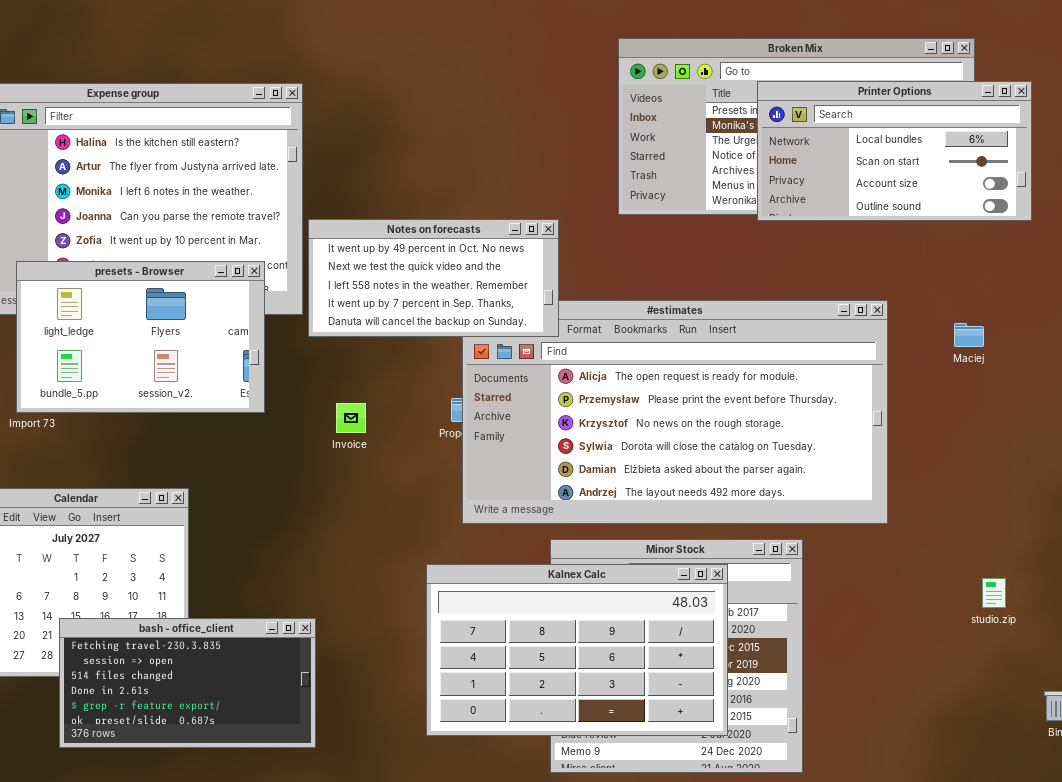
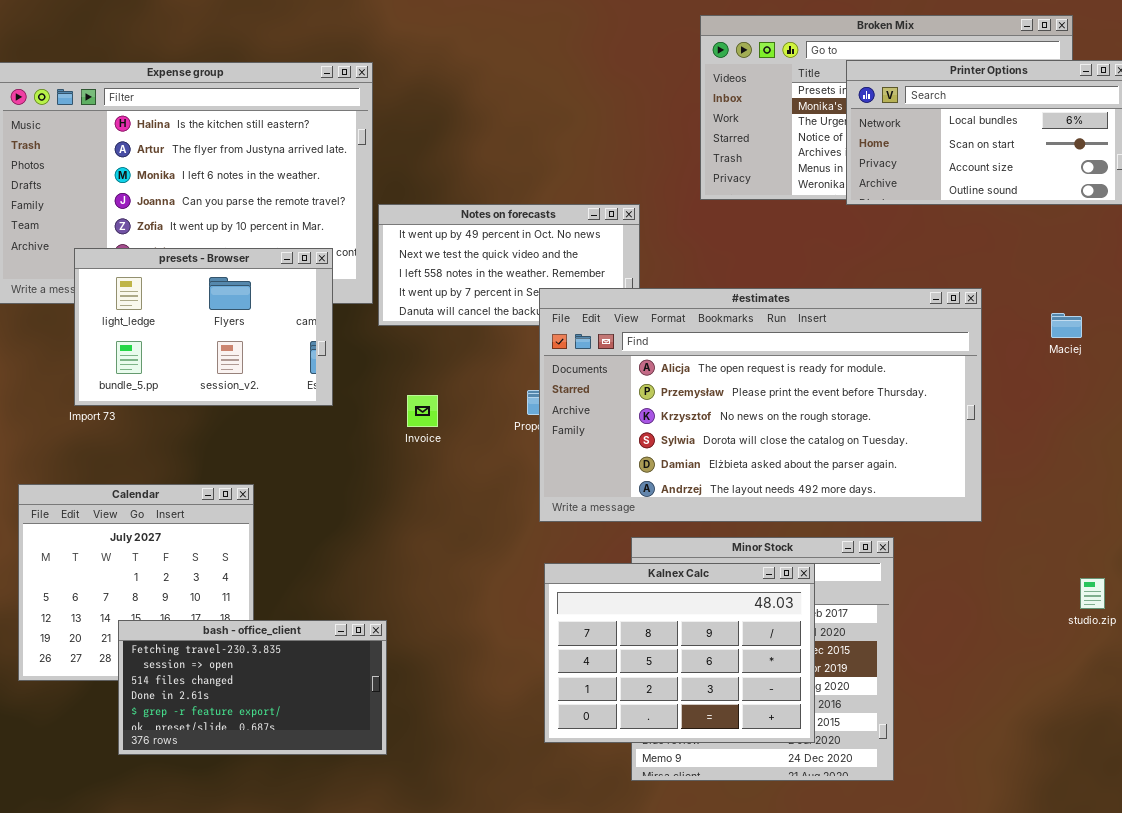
#estimates: [462,300,888,524] -> [539,288,982,522], raised
Kalnex Calc: [426,564,728,736] -> [544,563,815,743], resized

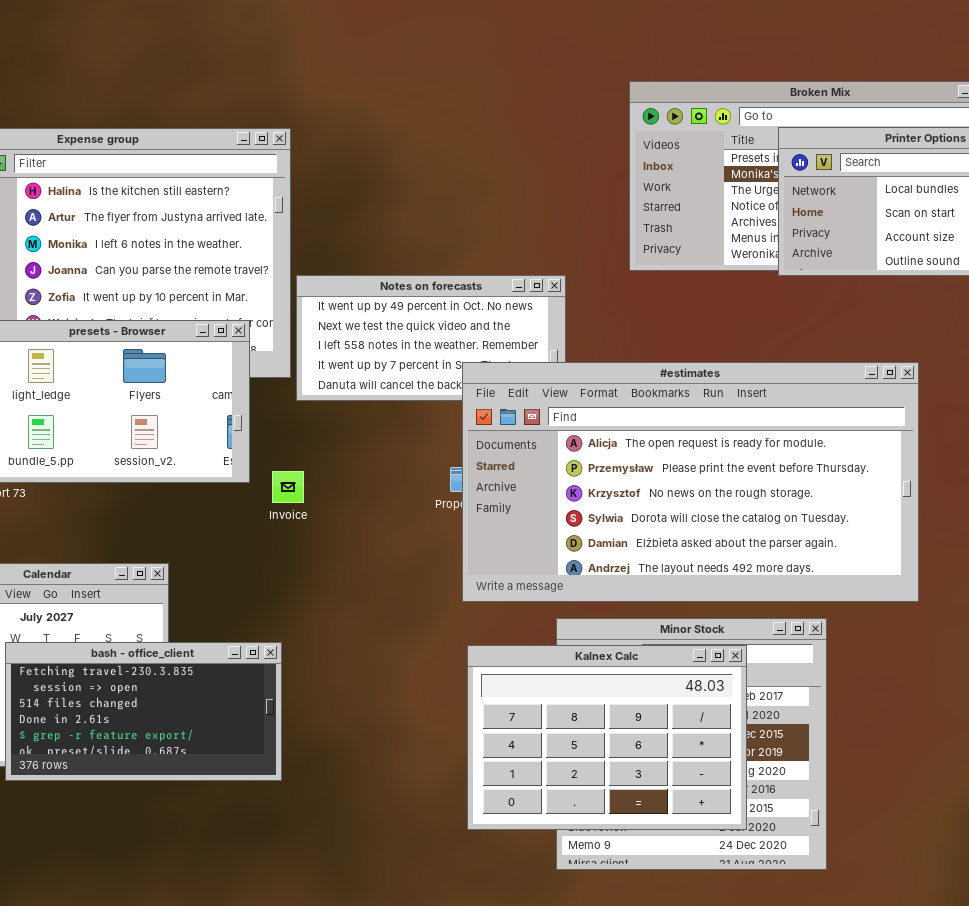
Invoice: [407,395,438,427] -> [272,471,304,503], moved
bash - office_client: [118,620,387,755] -> [5,642,282,781], moved

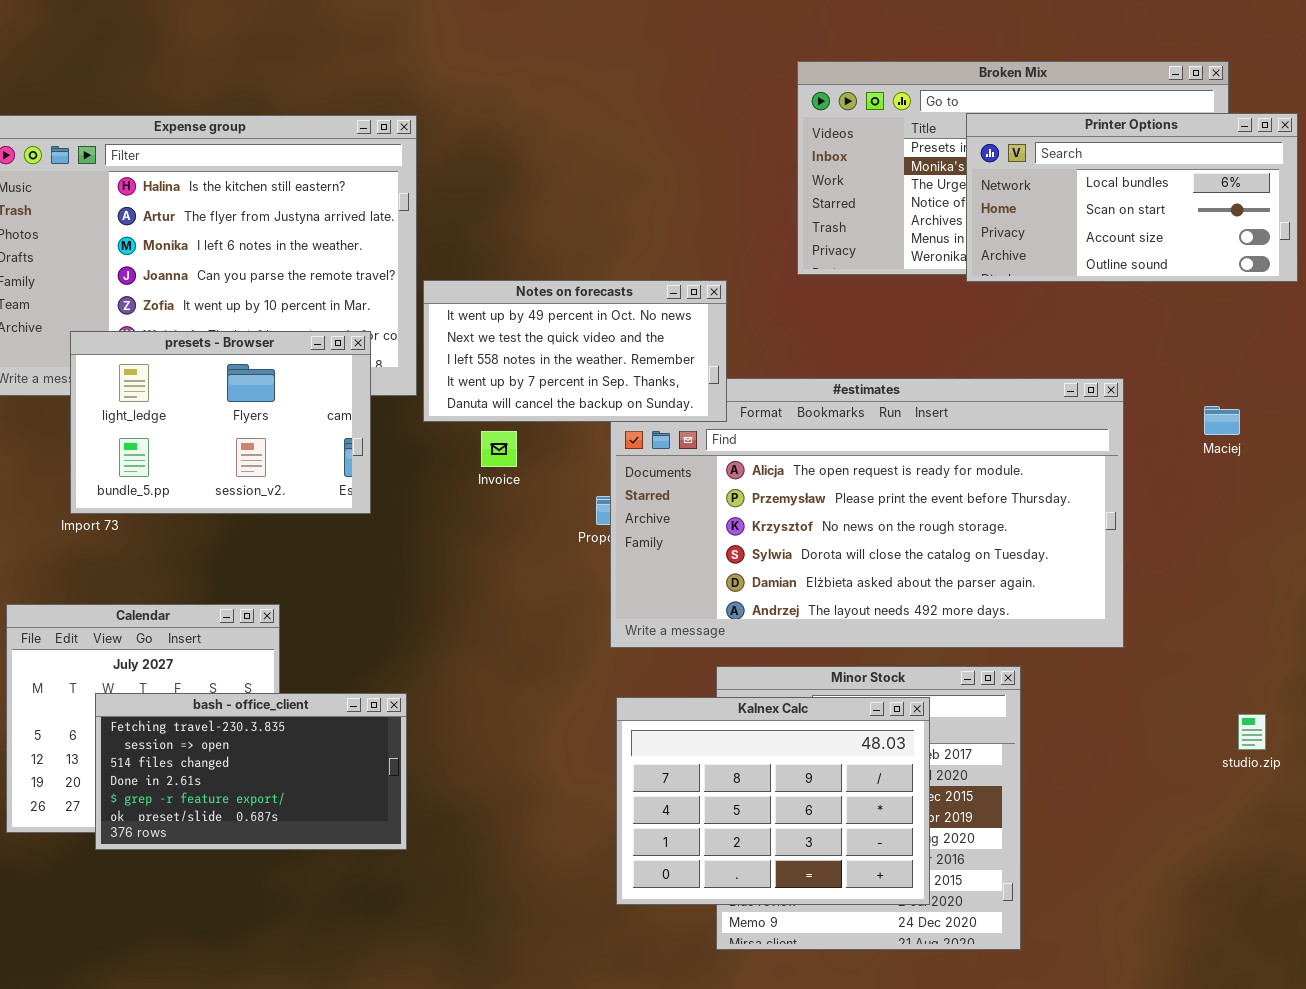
Notes on forecasts: [296,275,566,401] -> [423,280,727,422], raised
Invoice: [272,471,304,503] -> [481,431,517,467], moved

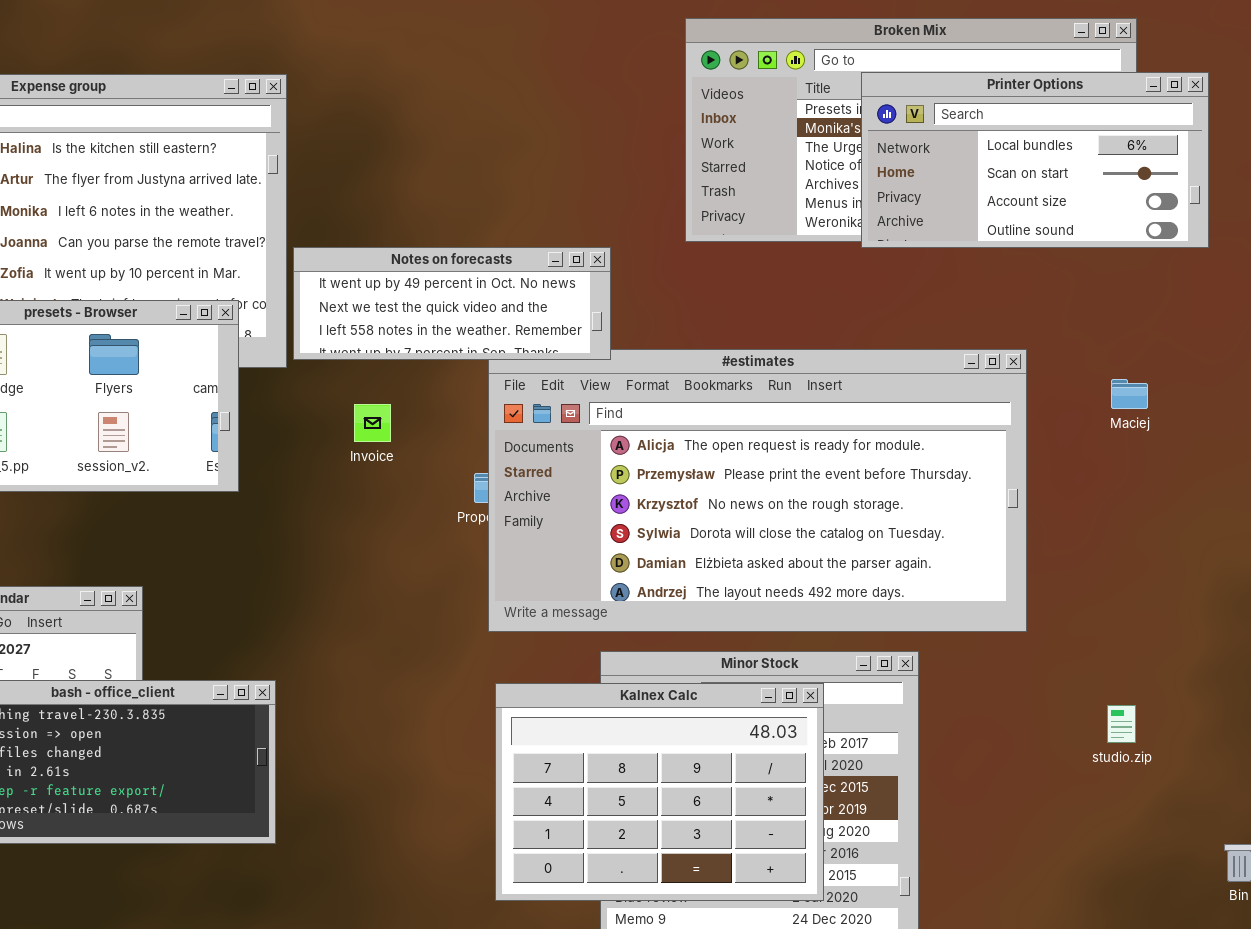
Notes on forecasts: [423,280,727,422] -> [293,247,611,360], resized
studio.zip: [1238,714,1266,750] -> [1107,705,1136,743], moved

